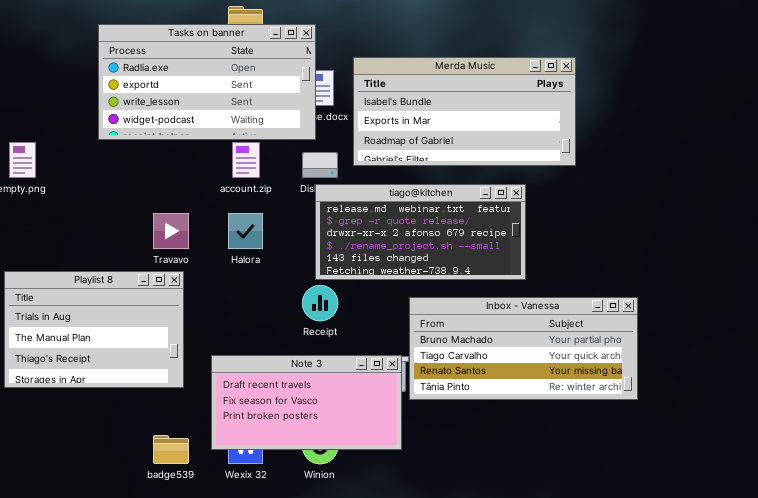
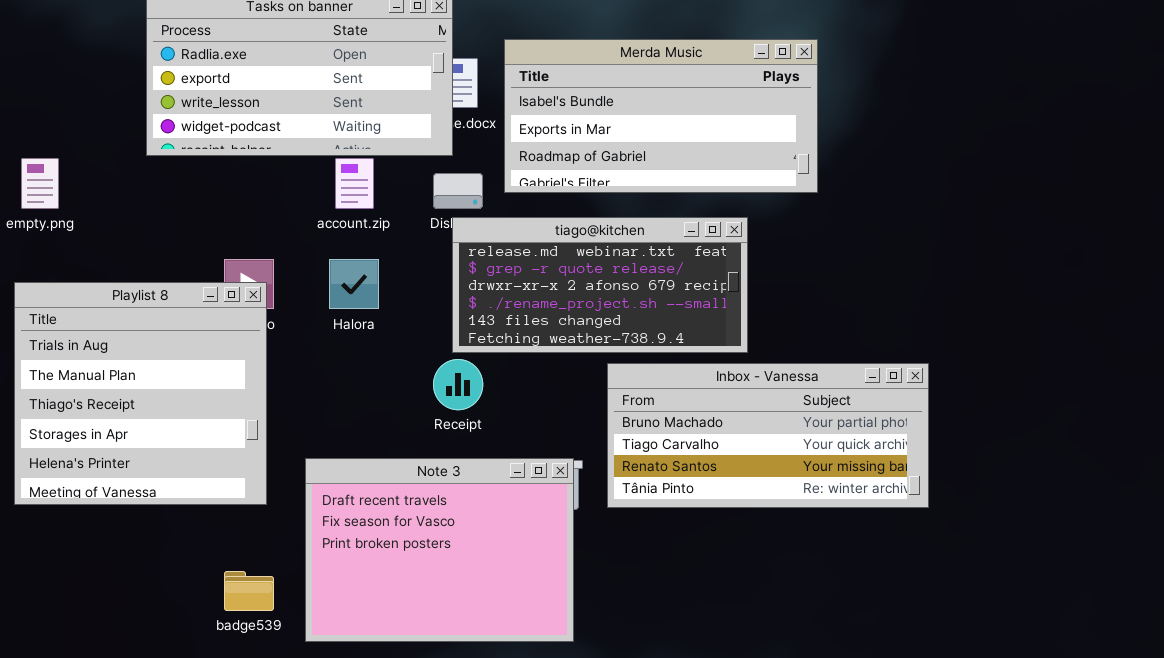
Playlist 8: [4,271,184,388] -> [14,282,267,505], resized
Inbox - Vanessa: [409,297,638,400] -> [607,363,929,508], moved
Note 3: [211,355,402,450] -> [305,458,574,642], resized

